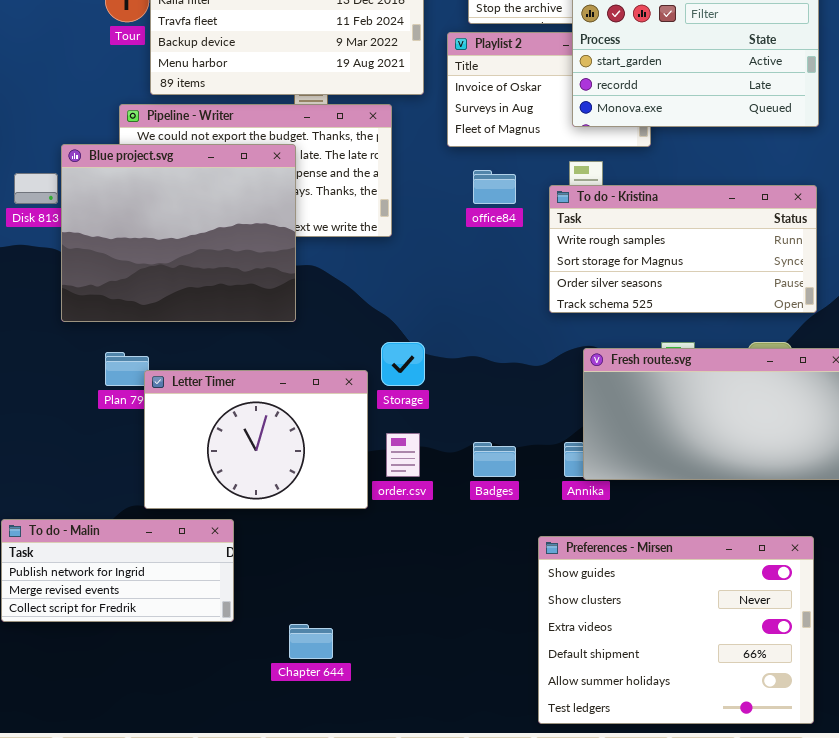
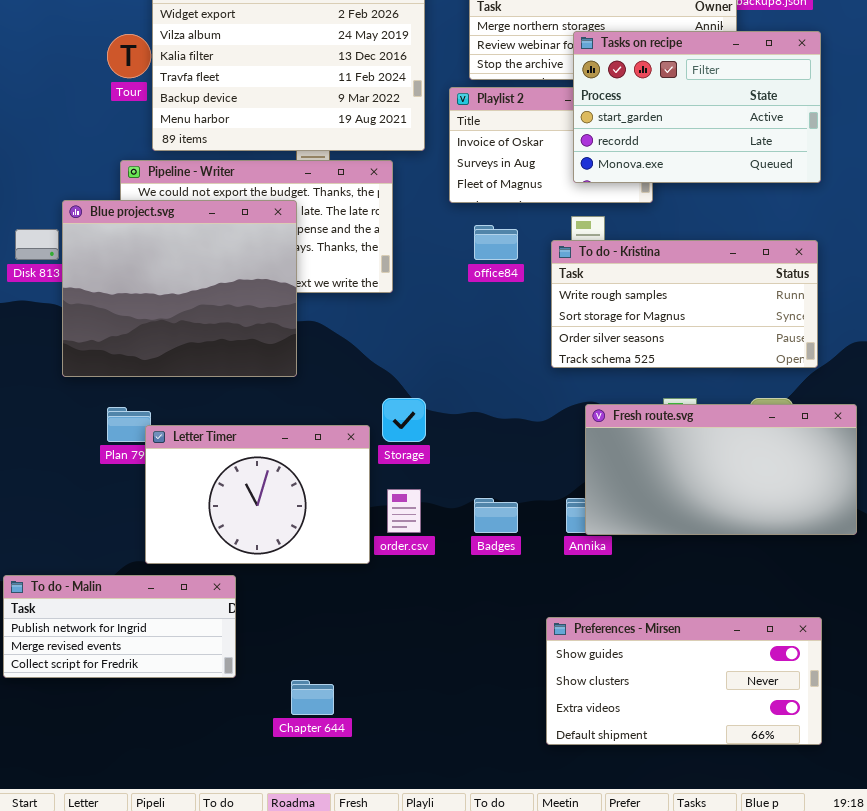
Preferences - Mirsen: [538,536,814,724] -> [546,617,822,745], moved, resized

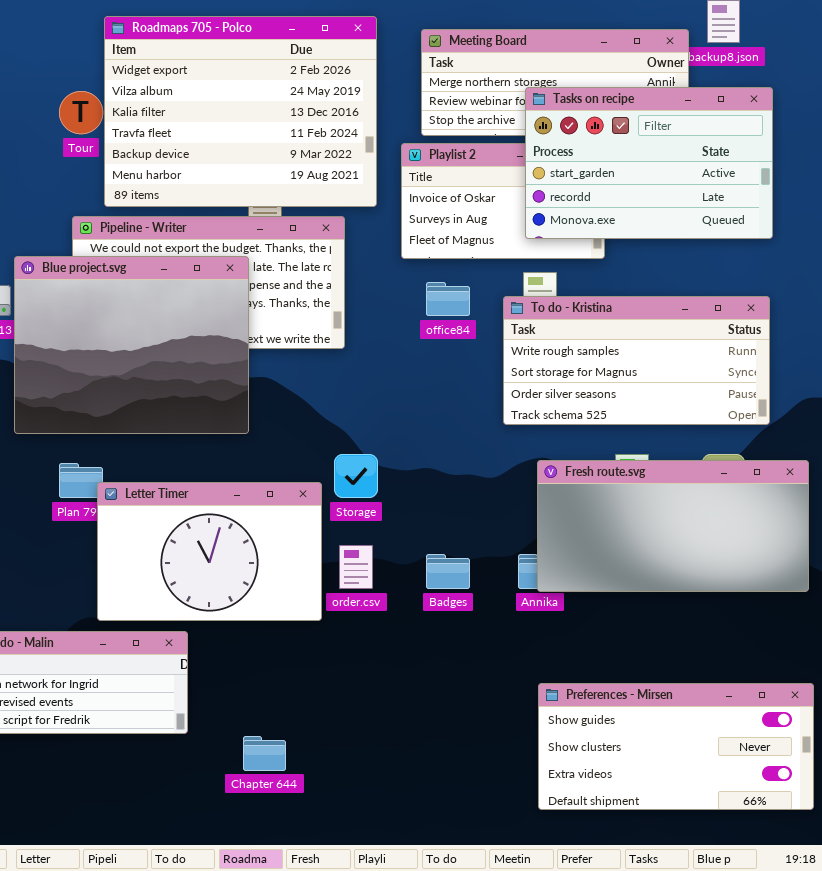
Preferences - Mirsen: [546,617,822,745] -> [538,683,814,810], moved

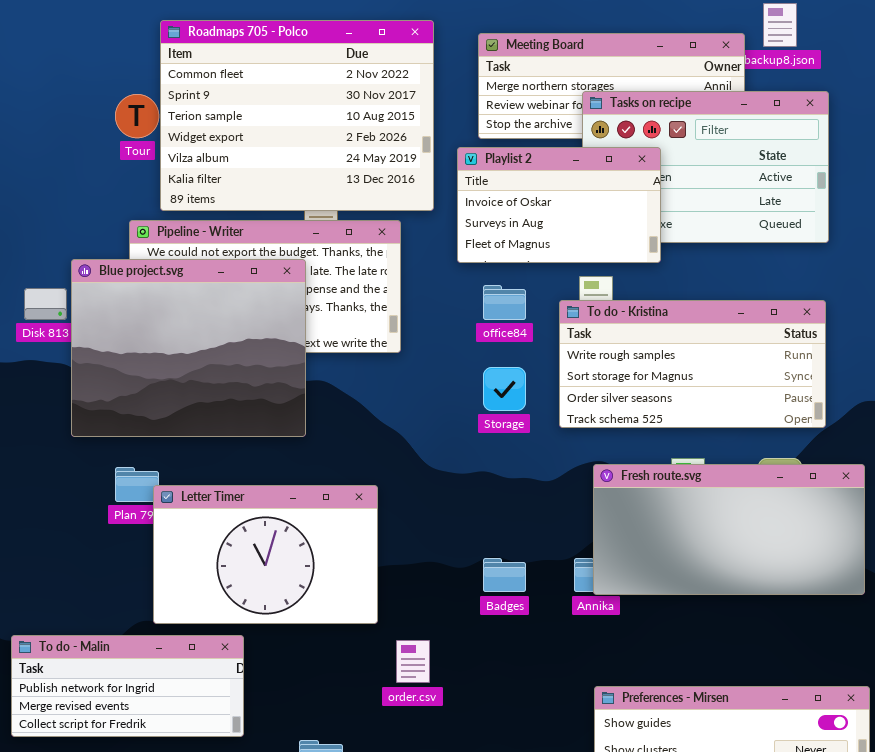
Roadmaps 705 - Polco: [104,16,377,207] -> [160,20,434,211], scrolled up 3 rows
Playlist 2: [401,143,605,259] -> [457,147,661,263], raised
Storage: [334,454,378,498] -> [483,367,526,411], moved
order.csv: [339,545,373,589] -> [396,640,430,683], moved

